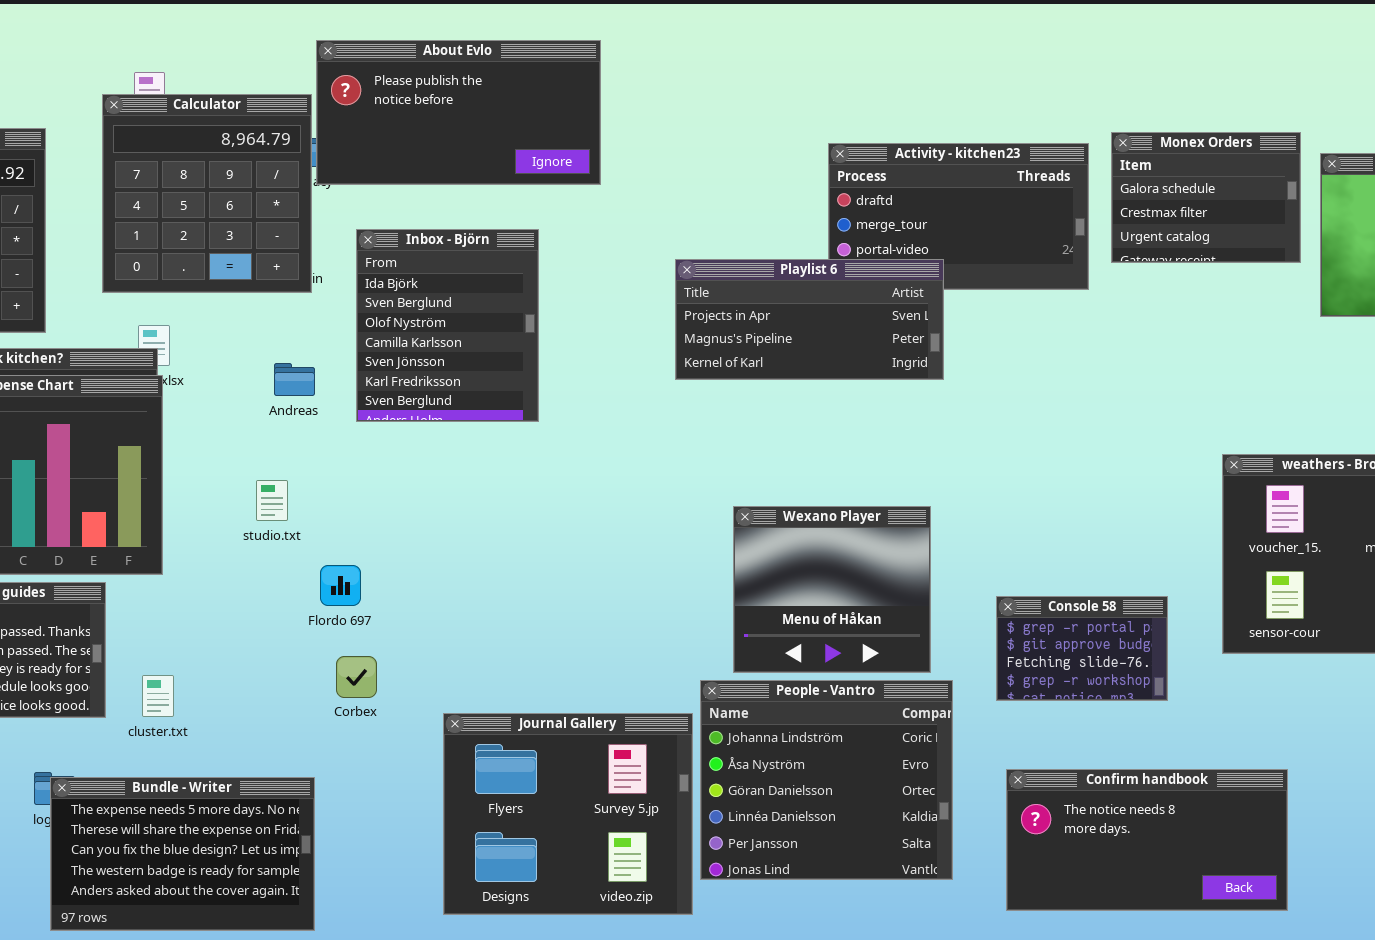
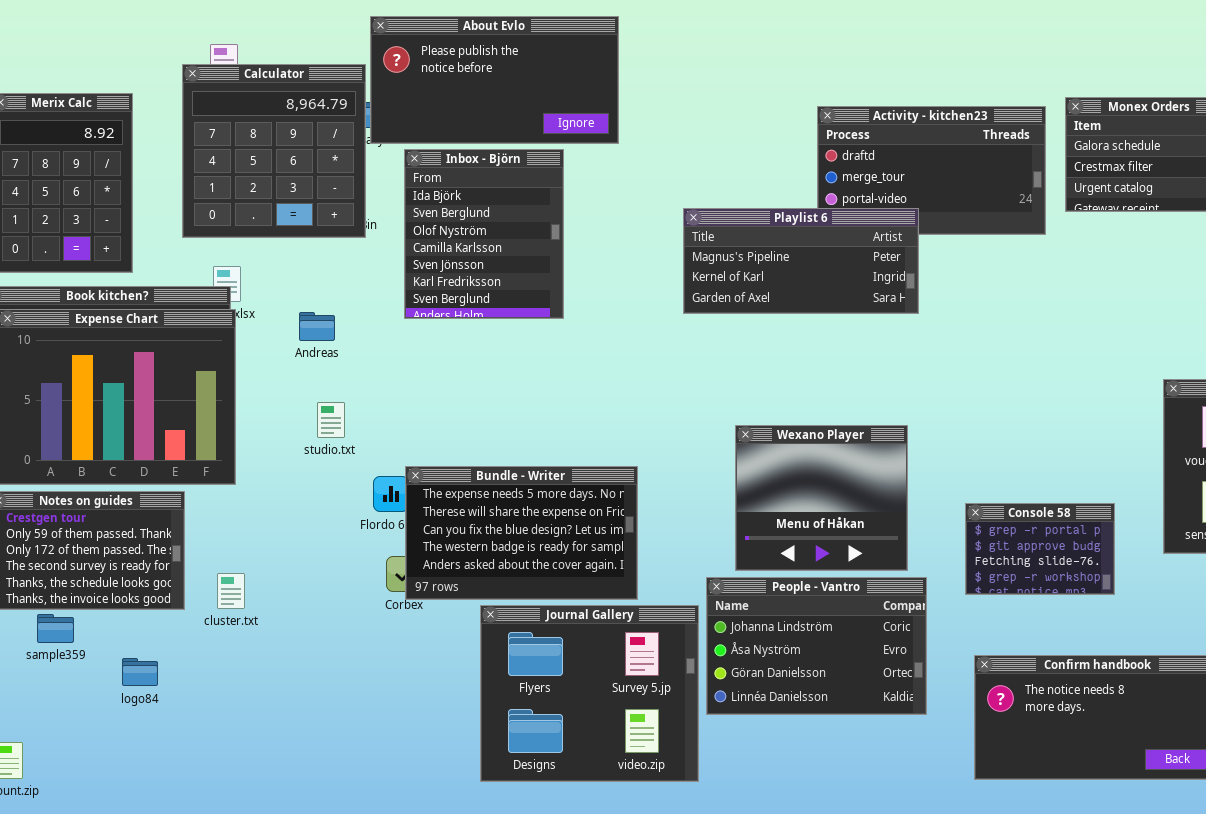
Inbox - Björn: [356,229,539,422] -> [404,149,564,319], moved
Playlist 6: [675,259,944,380] -> [683,208,919,314], scrolled down 1 row
Andreas: [274,363,315,396] -> [299,312,335,341], moved
People - Vantro: [700,680,953,880] -> [706,577,927,715], resized
Bundle - Writer: [50,777,315,931] -> [405,466,638,600], moved

